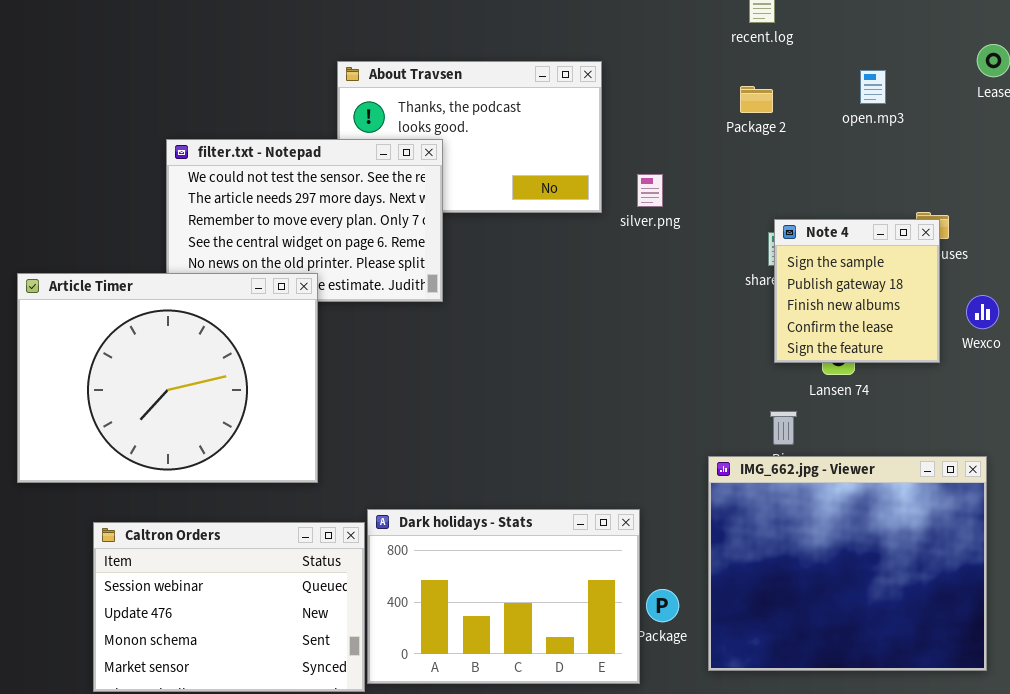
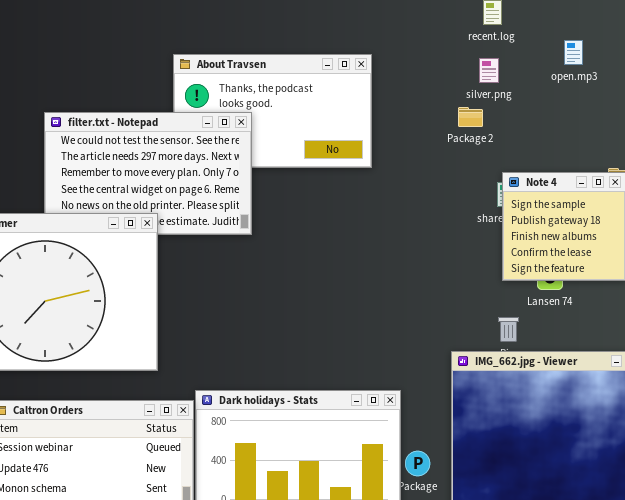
open.mp3: [860,70,886,104] -> [564,40,583,65], moved
Package 2: [740,86,773,113] -> [458,107,483,127], moved
silver.png: [637,174,663,207] -> [479,58,499,83], moved

